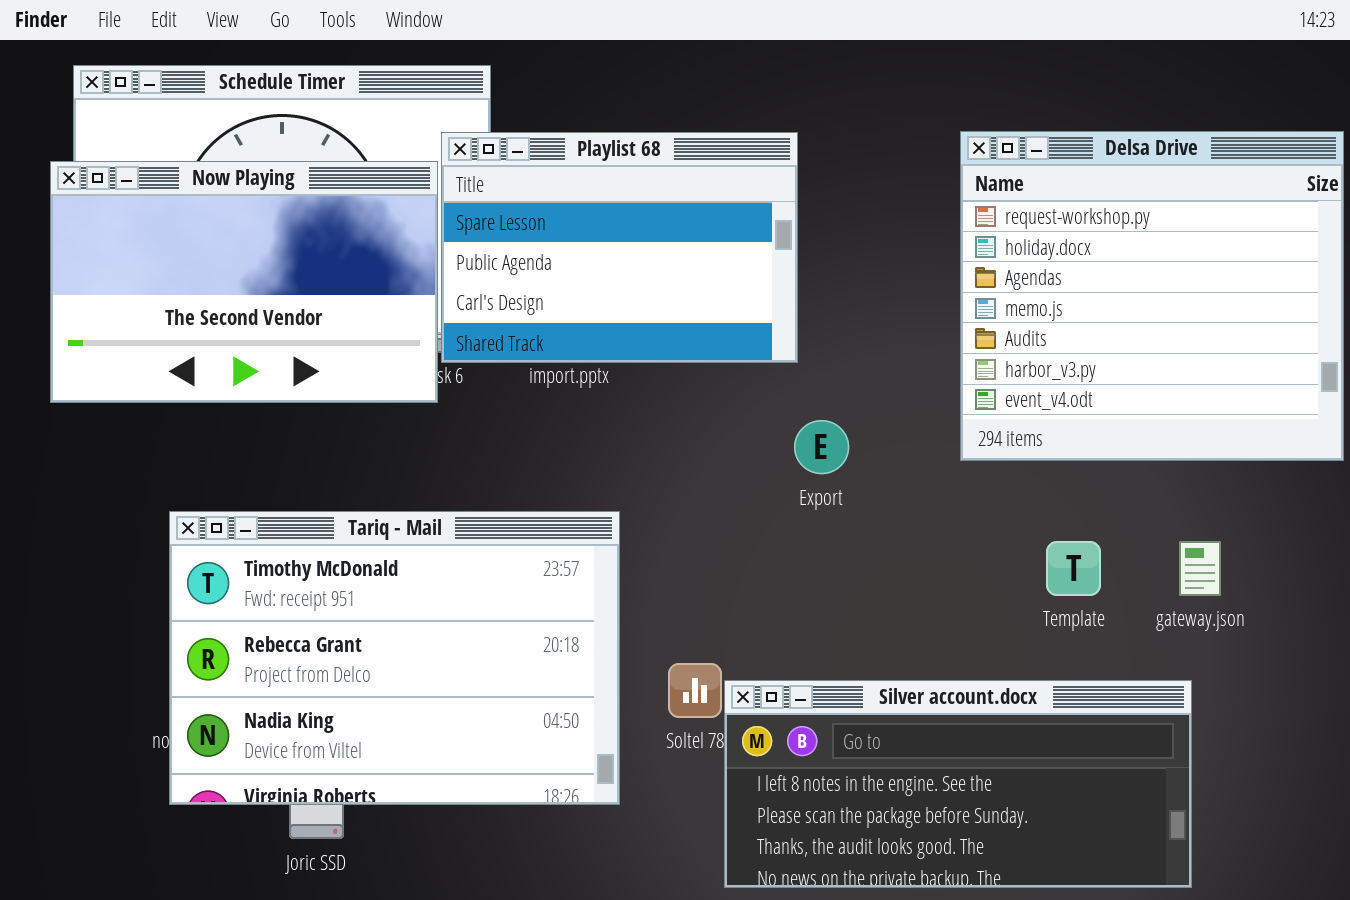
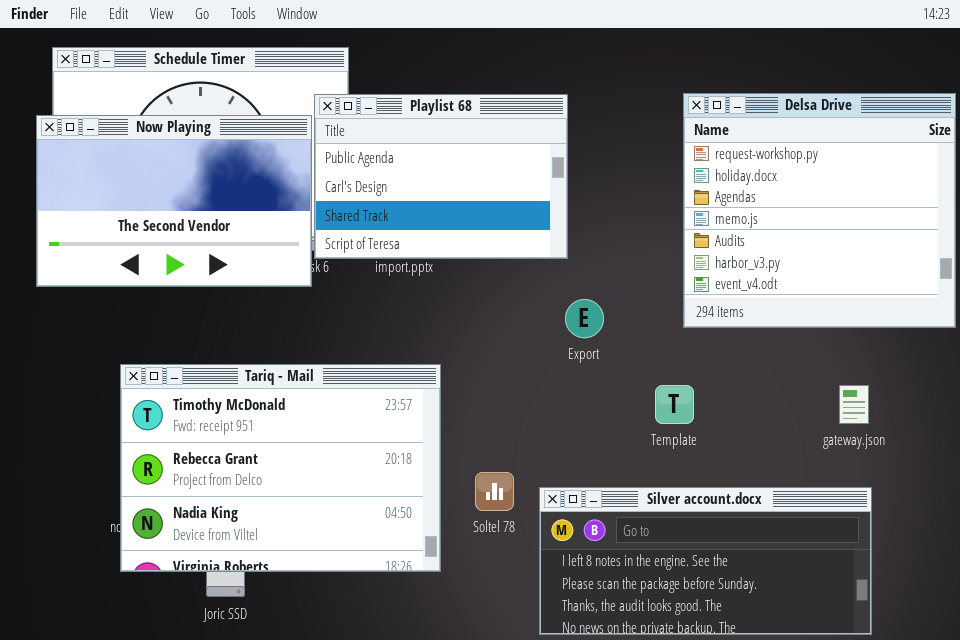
Playlist 68: [441,132,798,363] -> [314,94,568,259], scrolled down 1 row
Template: [1046,541,1101,596] -> [655,385,694,424], moved
Silver account.docx: [724,680,1192,888] -> [539,487,872,635], moved

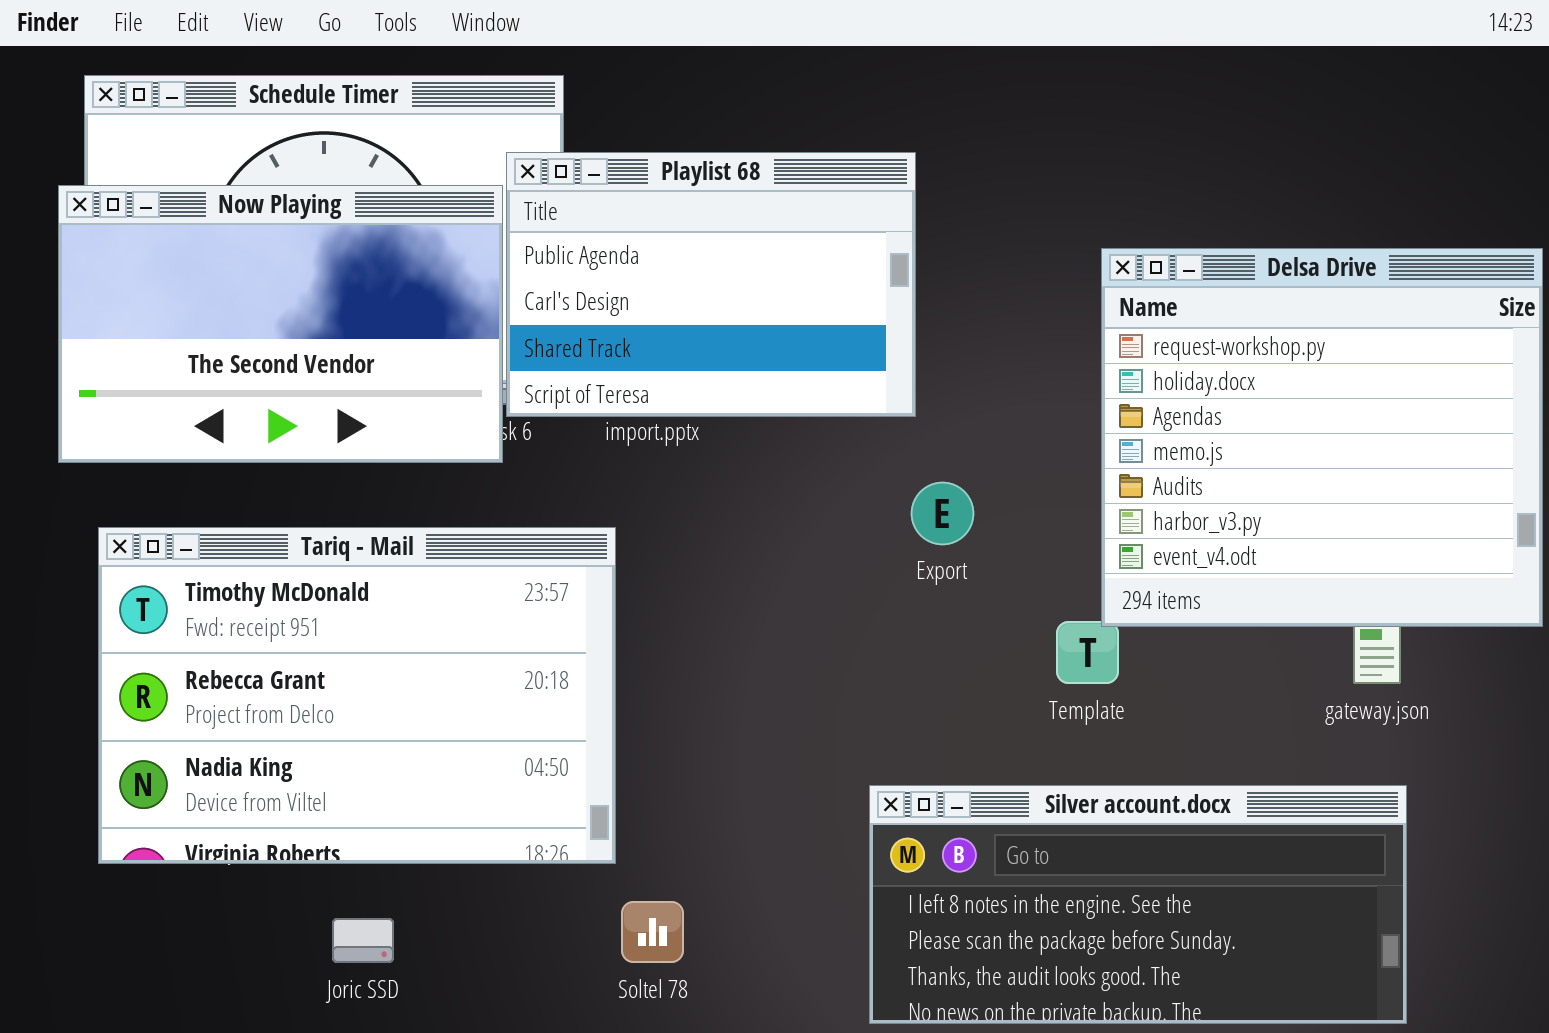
Delsa Drive: [683,93,956,328] -> [1101,248,1543,627], moved
Tariq - Mail: [120,364,441,572] -> [98,527,616,864], moved
Soltel 78: [475,472,514,511] -> [621,901,684,963], moved

